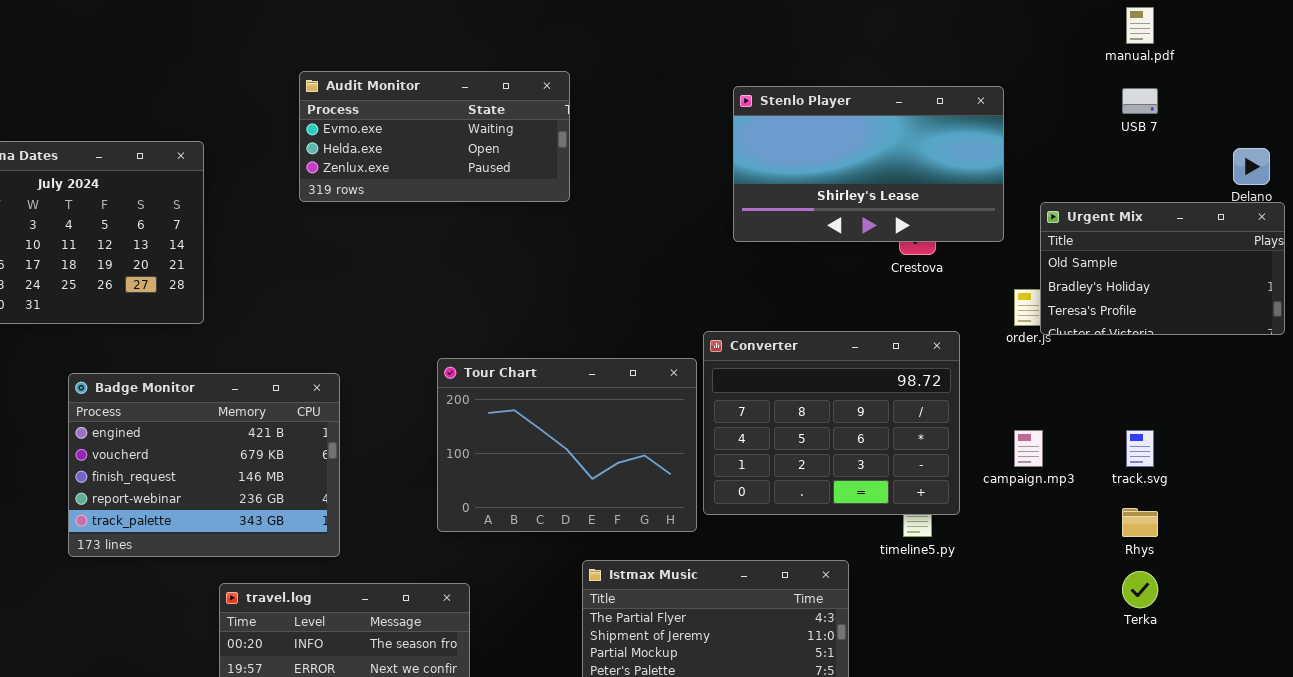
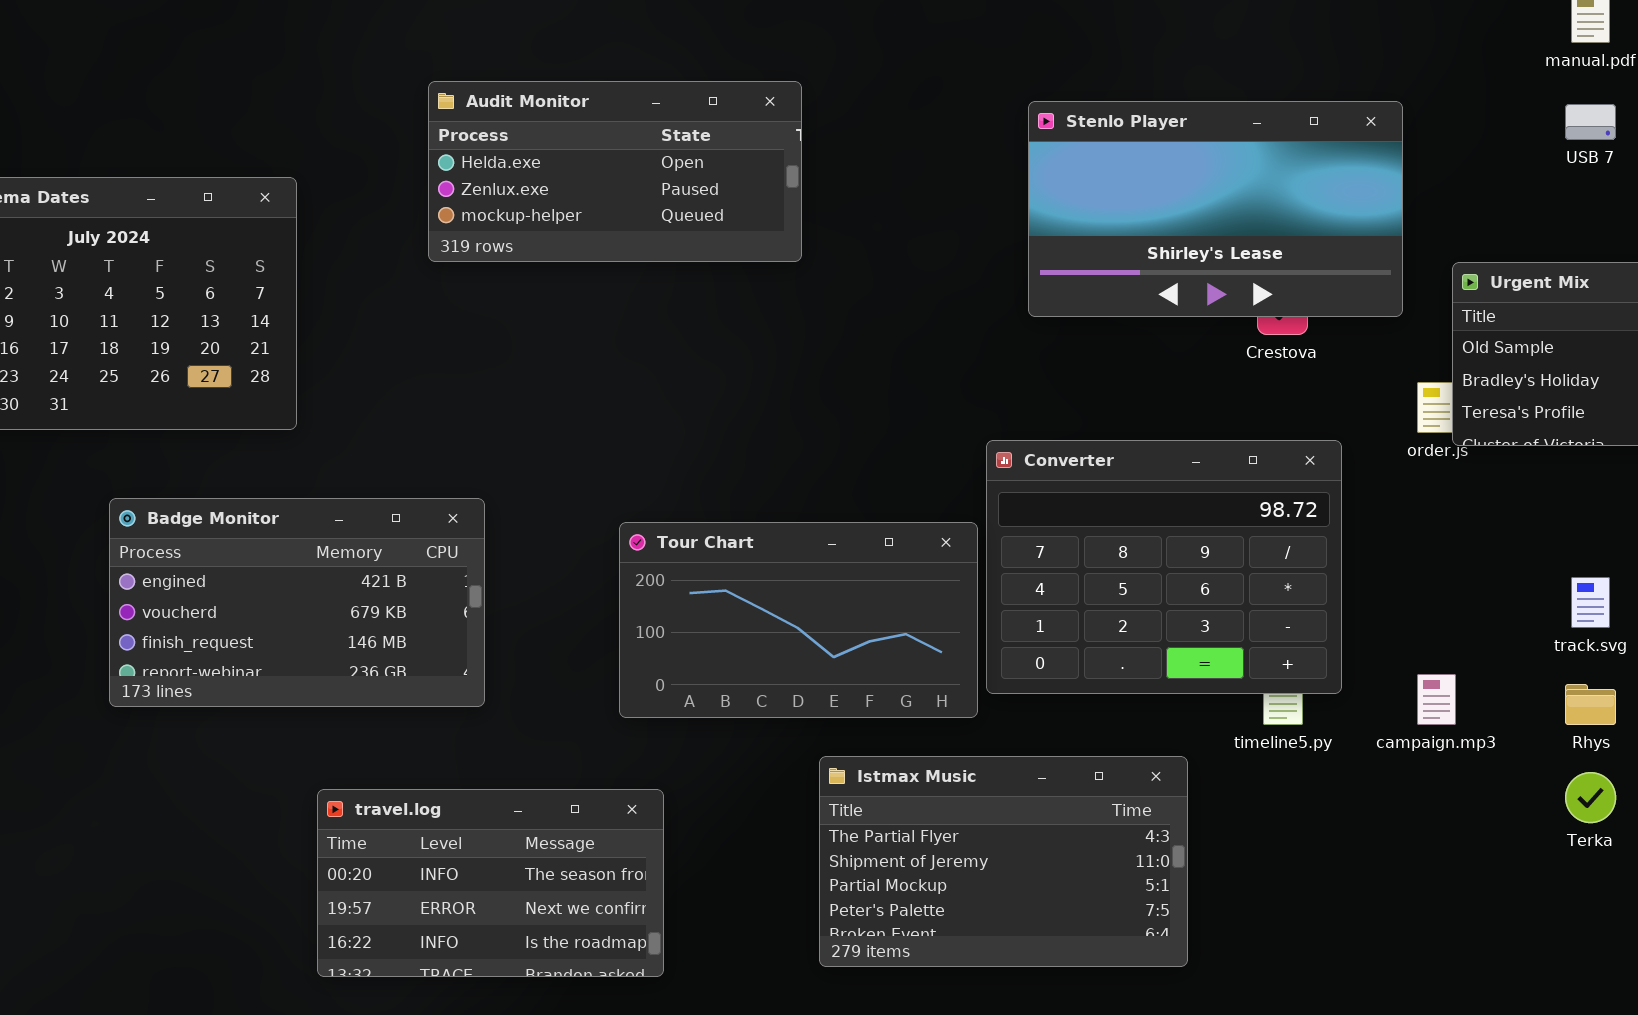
Audit Monitor: [299,71,570,202] -> [428,81,802,262], scrolled down 1 row
Tour Chart: [437,358,697,532] -> [619,522,978,718], resized
Badge Monitor: [68,373,340,557] -> [109,498,485,707], resized
campaign.mp3: [1014,430,1043,467] -> [1417,674,1456,725], moved

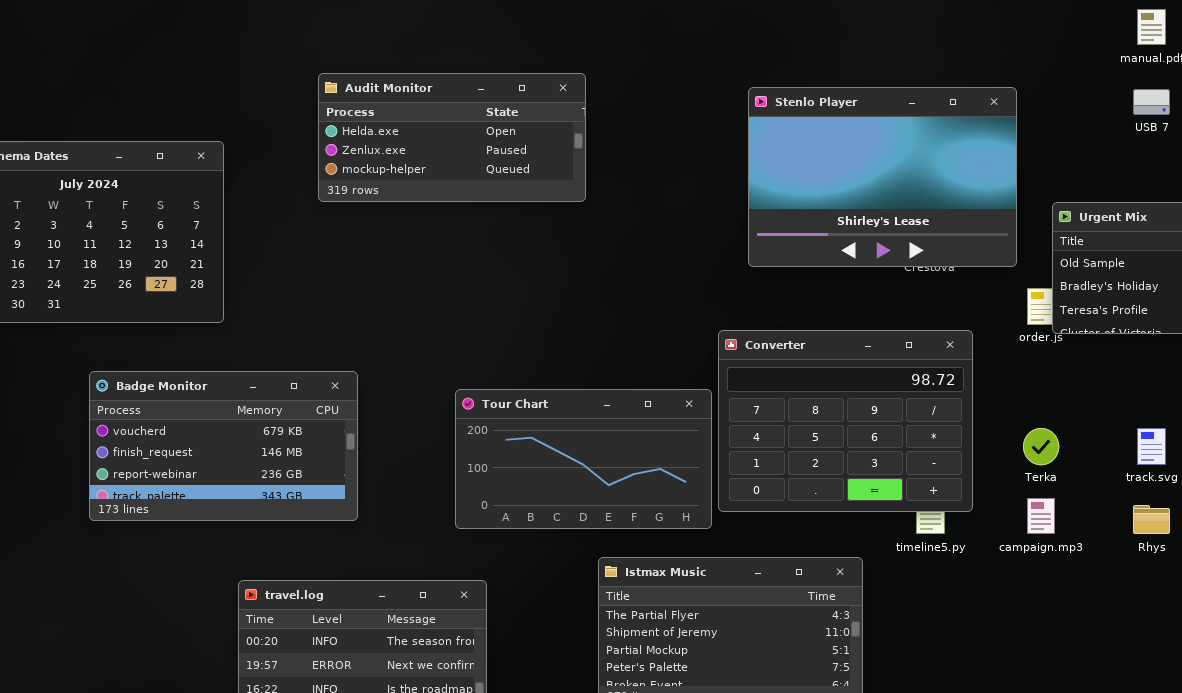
Stenlo Player: [1028,101,1403,317] -> [748,87,1017,267], resized
Badge Monitor: [109,498,485,707] -> [89,371,358,521], scrolled down 1 row
Terka: [1565,772,1616,823] -> [1023,428,1059,465], moved

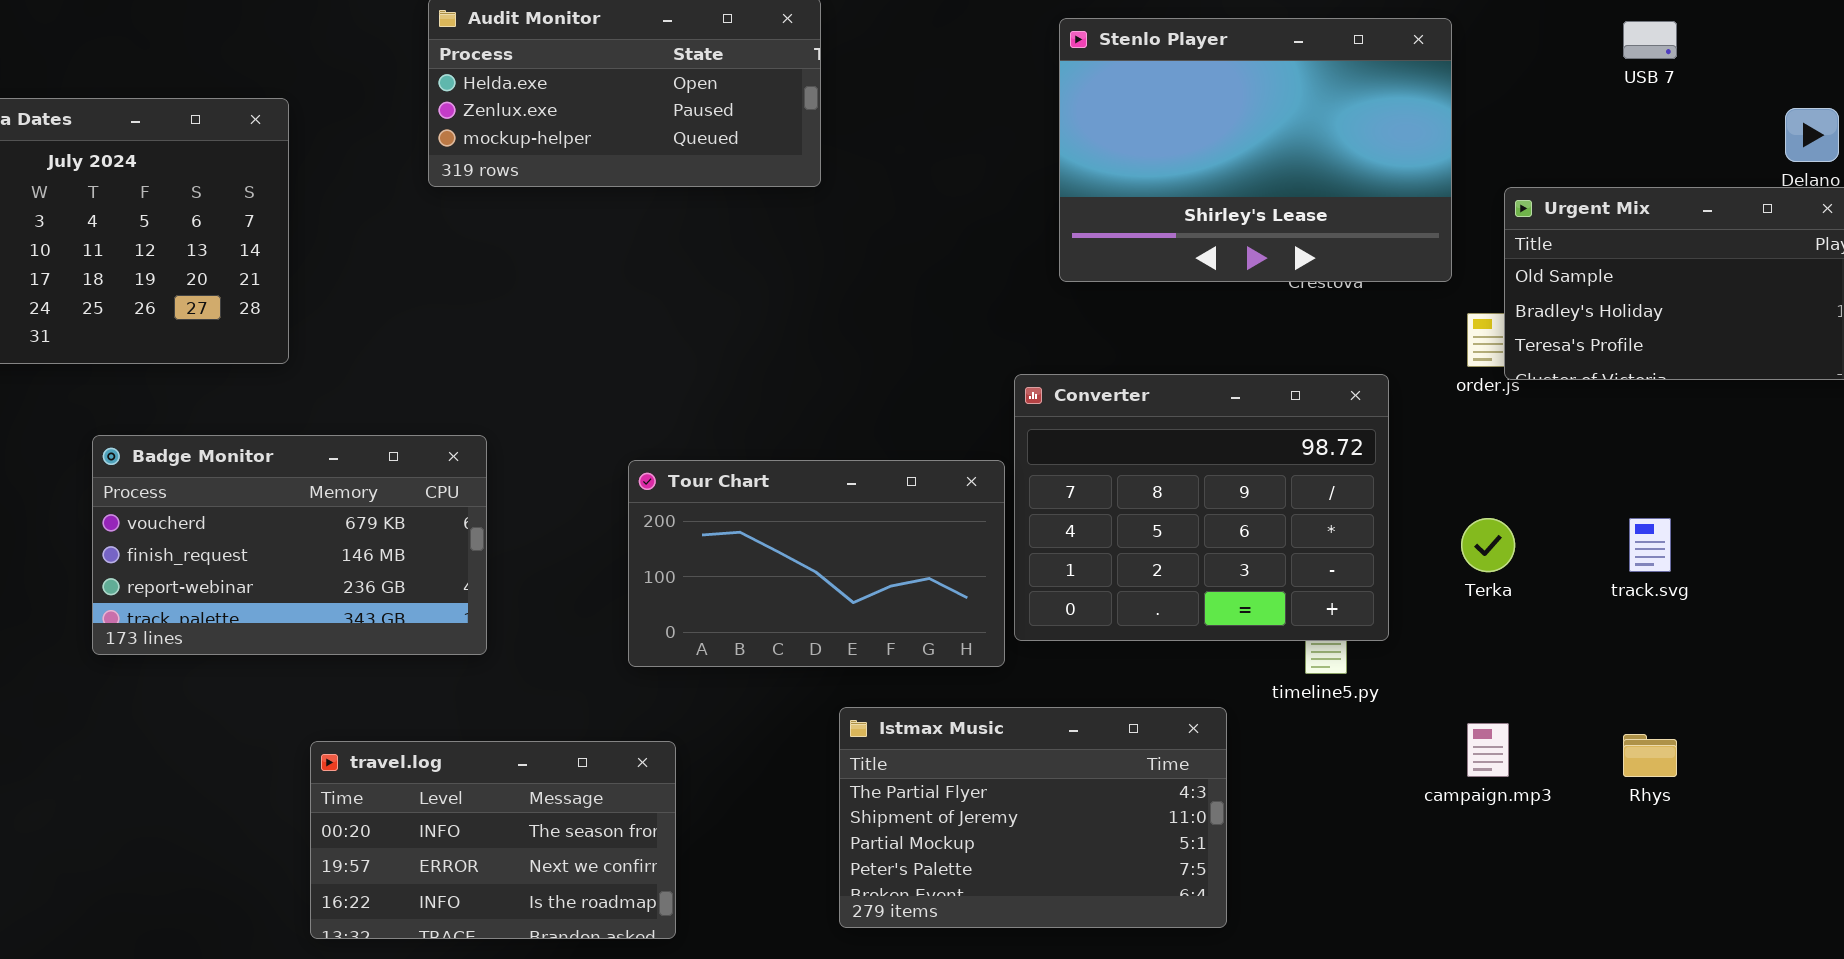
campaign.mp3: [1027,498,1055,534] -> [1467,723,1509,777], moved
Rhys: [1133,505,1170,534] -> [1623,734,1677,777], moved

